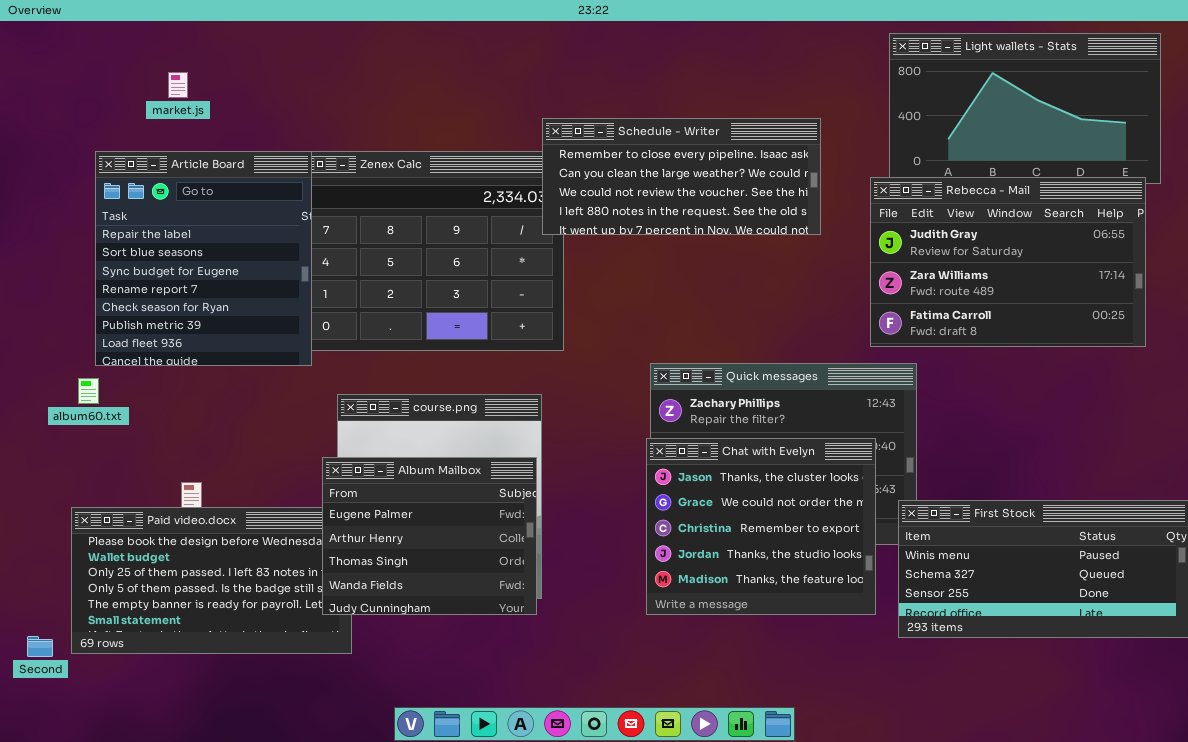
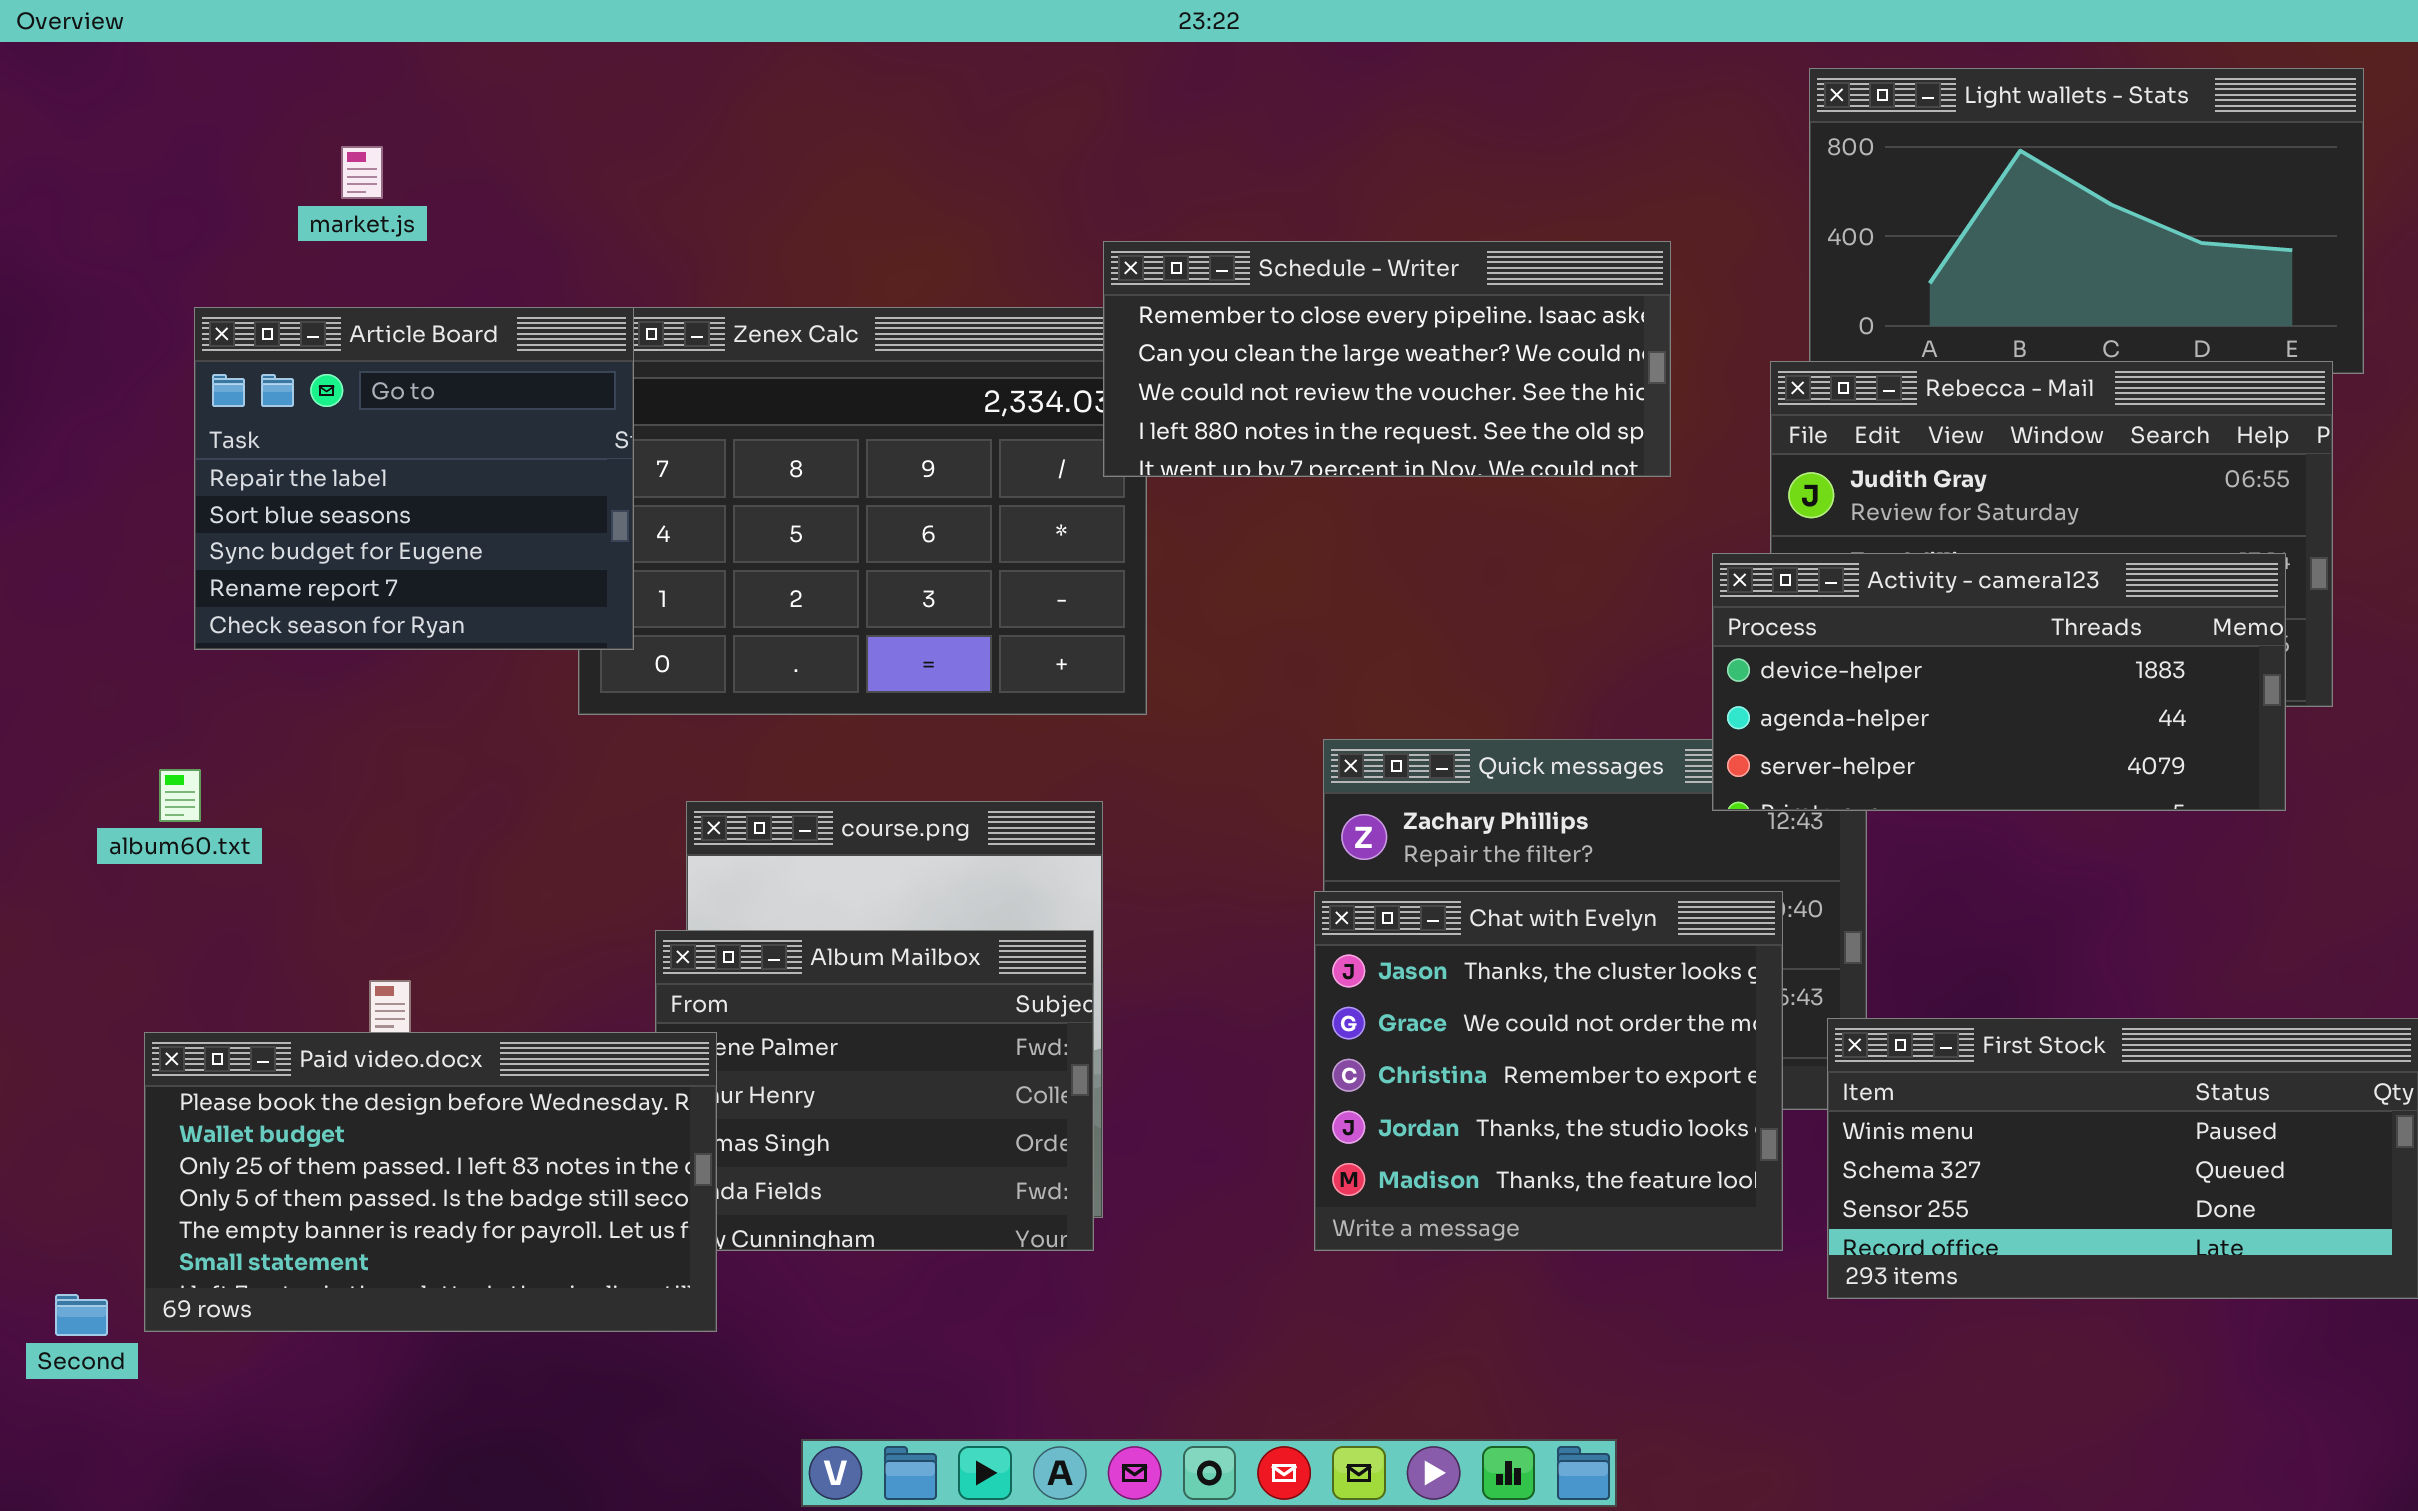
Article Board: [95,151,312,366] -> [194,307,634,650], resized
Activity - camera123: none -> [1712,553,2286,811], opened
Paid video.docx: [71,507,352,654] -> [144,1032,717,1332], raised

